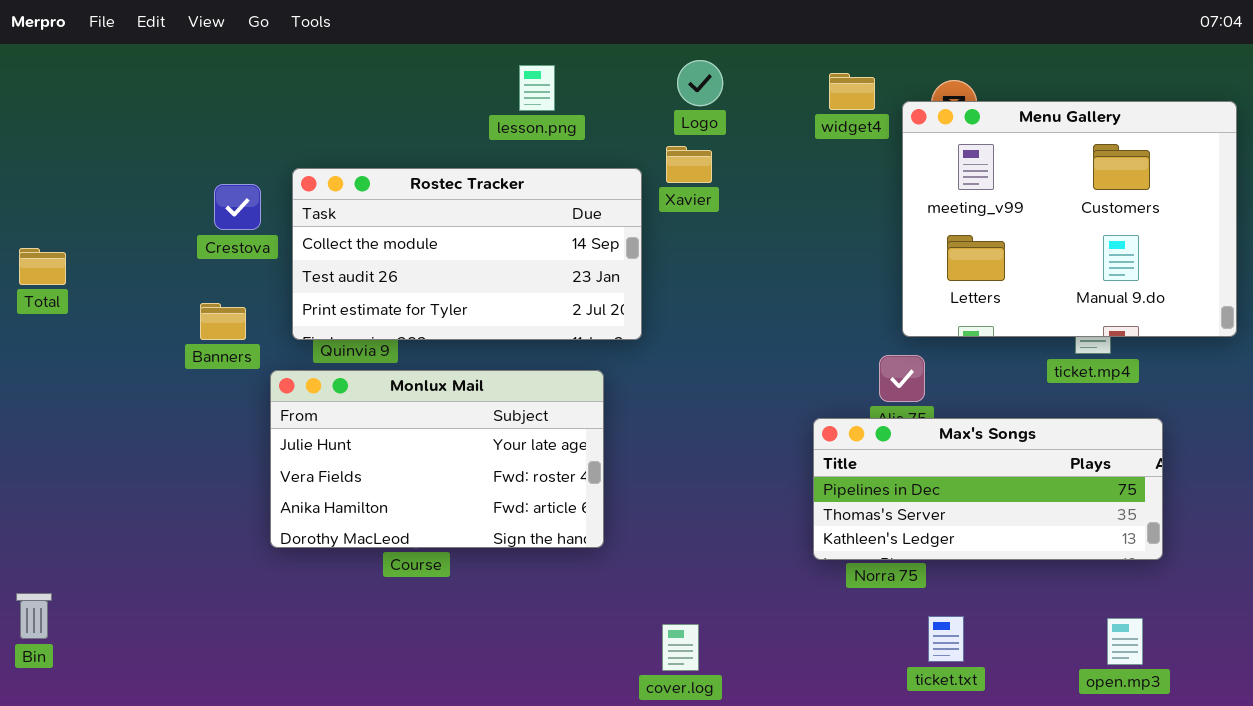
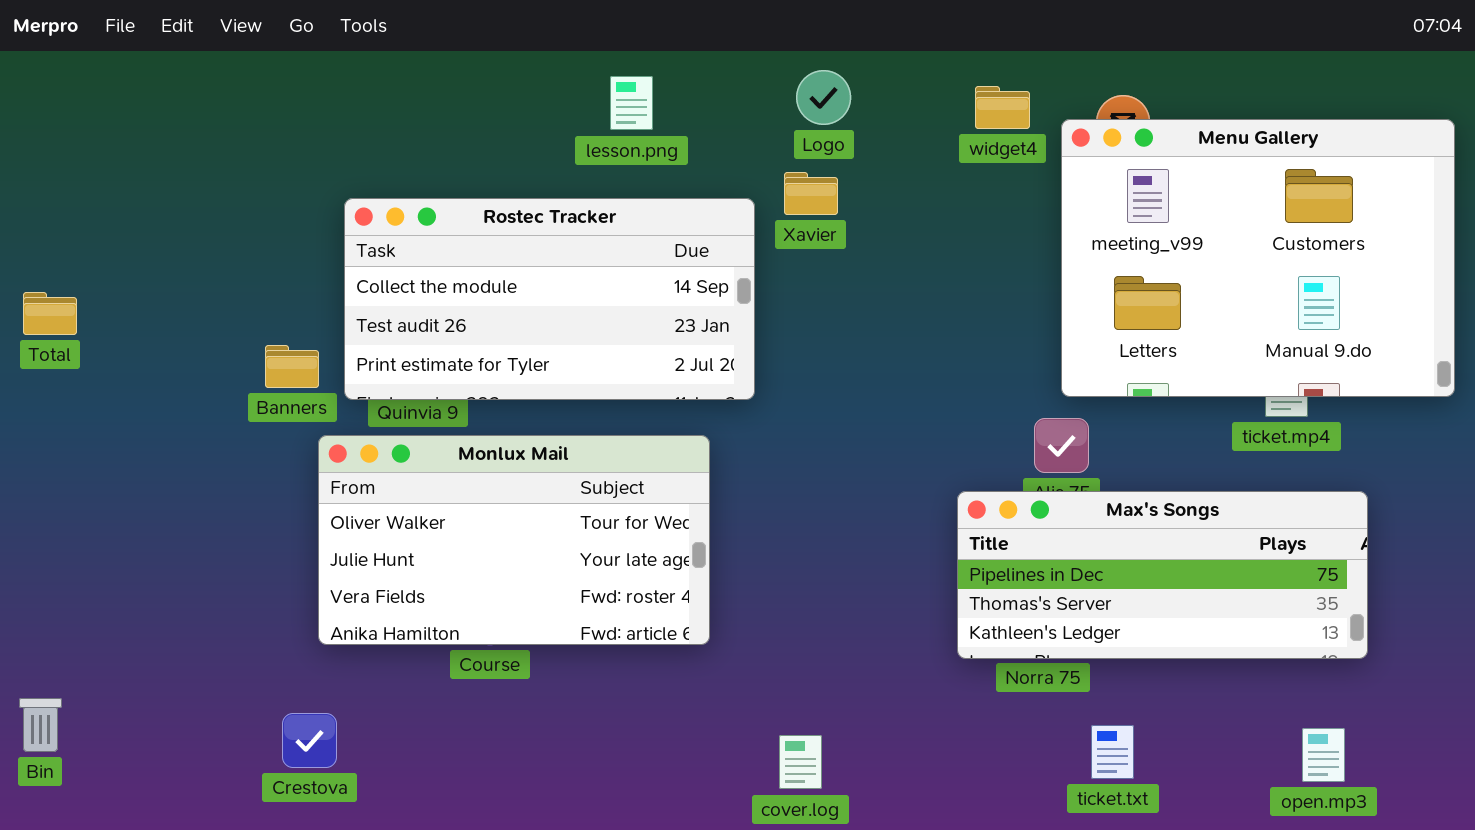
Crestova: [214,184,261,230] -> [282,713,337,768], moved
Banners: [200,303,246,340] -> [265,345,319,388], moved
Monlux Mail: [270,370,604,548] -> [318,435,710,645], scrolled up 1 row

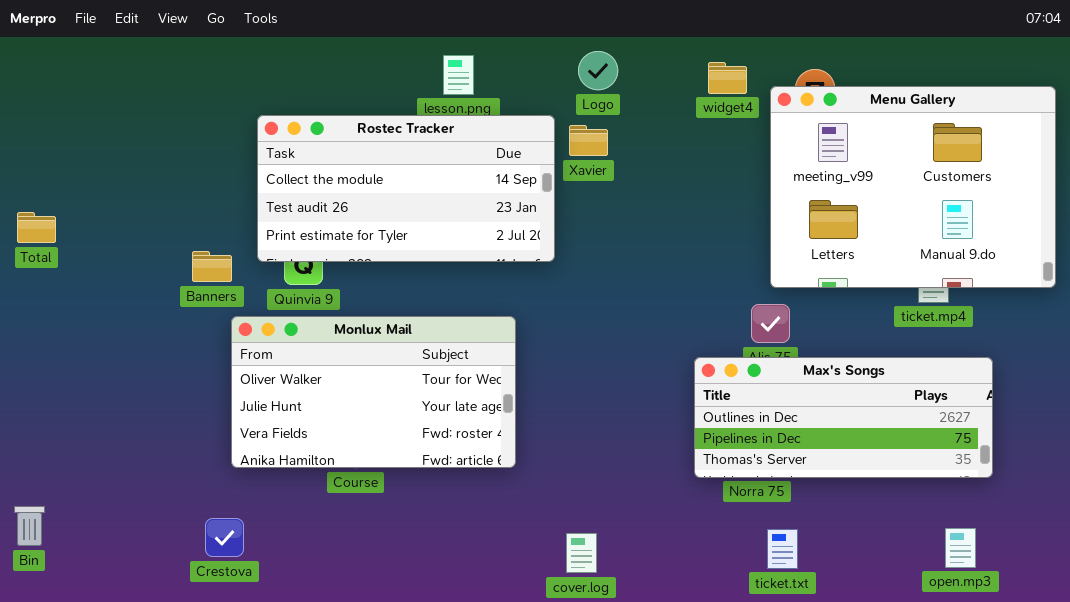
Rostec Tracker: [344,198,755,400] -> [257,115,555,262], moved
Max's Songs: [957,491,1368,659] -> [694,357,993,478], scrolled up 1 row
ticket.txt: [1091,725,1134,779] -> [767,529,798,569], moved

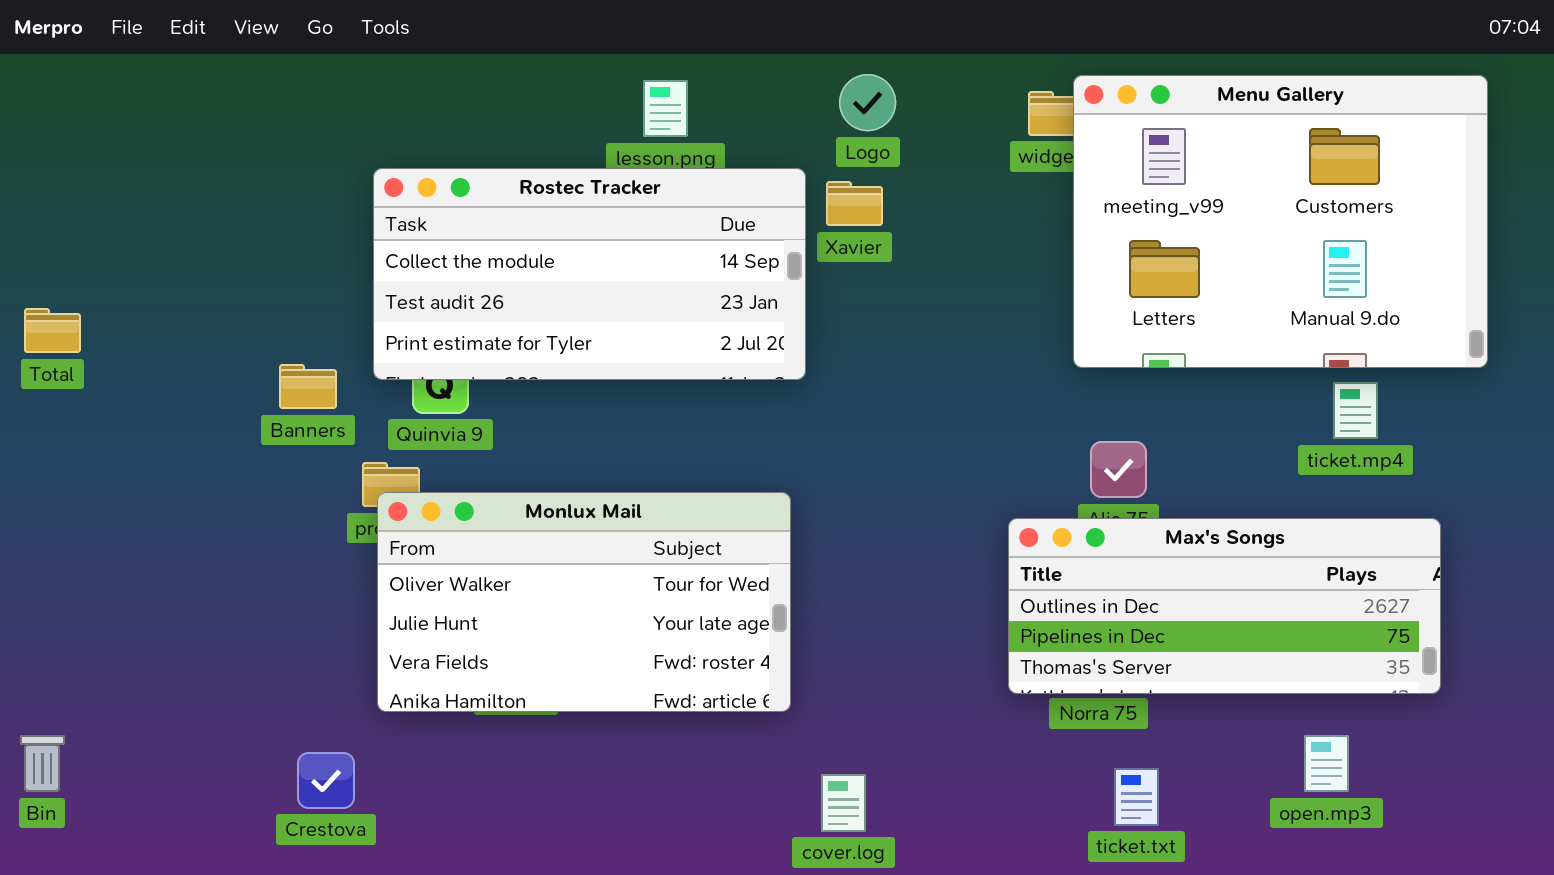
Menu Gallery: [770,86,1056,288] -> [1073,75,1488,368], moved
Monlux Mail: [231,316,516,468] -> [377,492,791,712], moved
open.mp3: [945,528,976,568] -> [1304,735,1349,792], moved

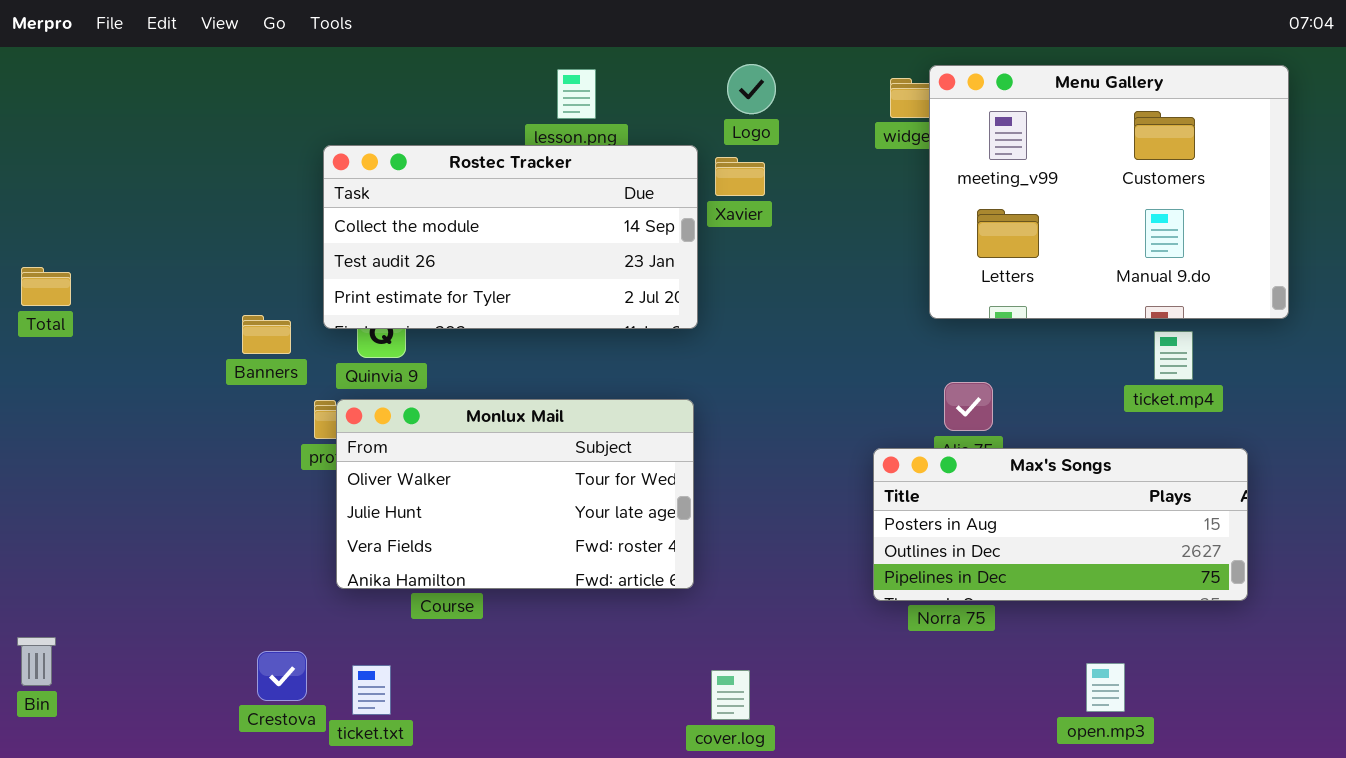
Monlux Mail: [377,492,791,712] -> [336,399,694,589], moved
Max's Songs: [1008,518,1441,694] -> [873,448,1248,601], scrolled up 1 row
open.mp3: [1304,735,1349,792] -> [1086,663,1125,712], moved
ticket.txt: [1114,768,1159,826] -> [352,665,391,715], moved

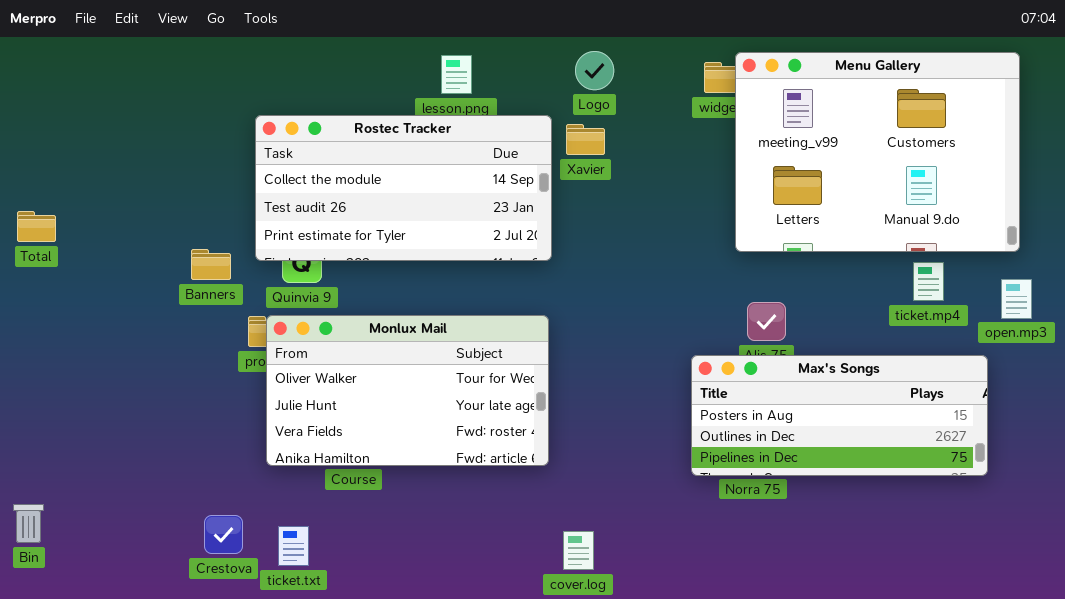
open.mp3: [1086,663,1125,712] -> [1001,279,1032,319], moved

